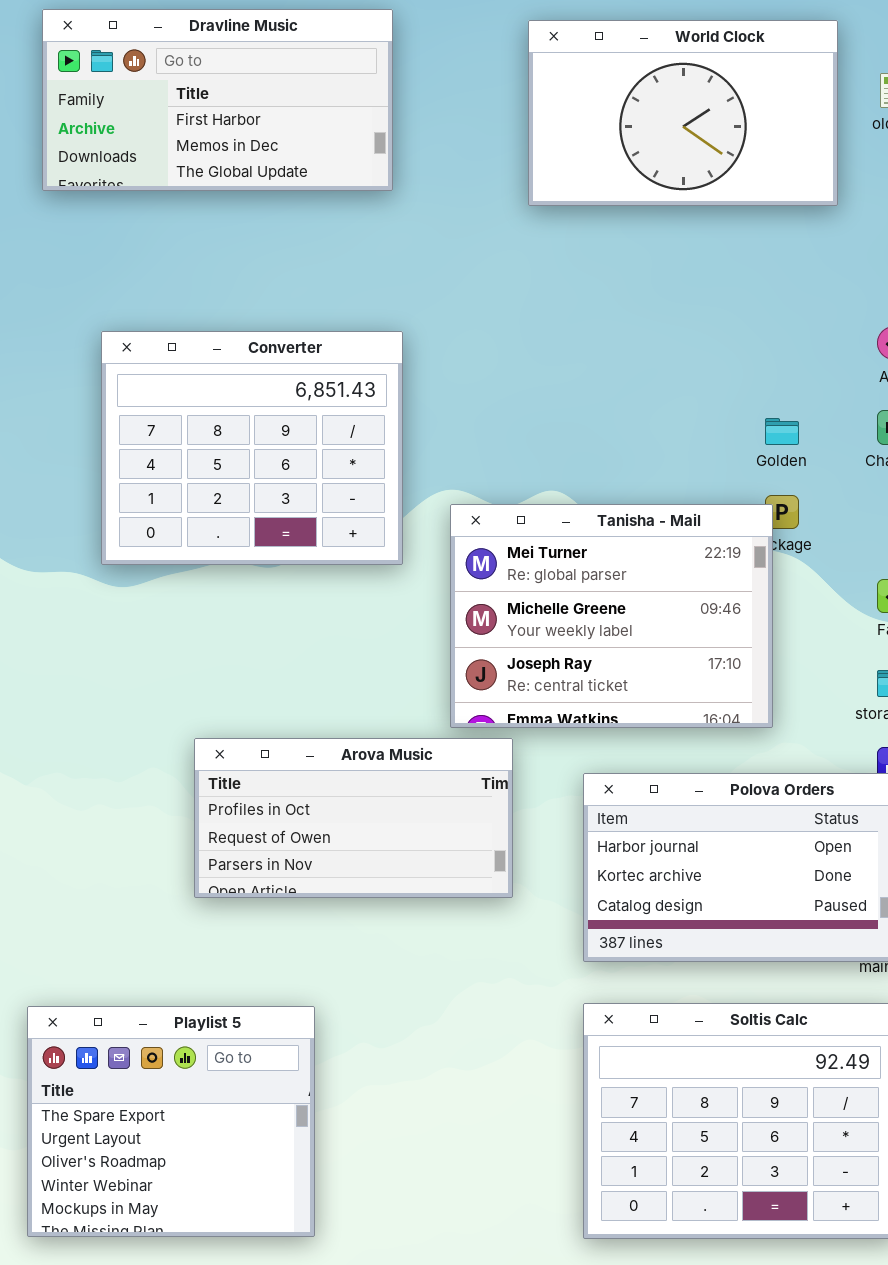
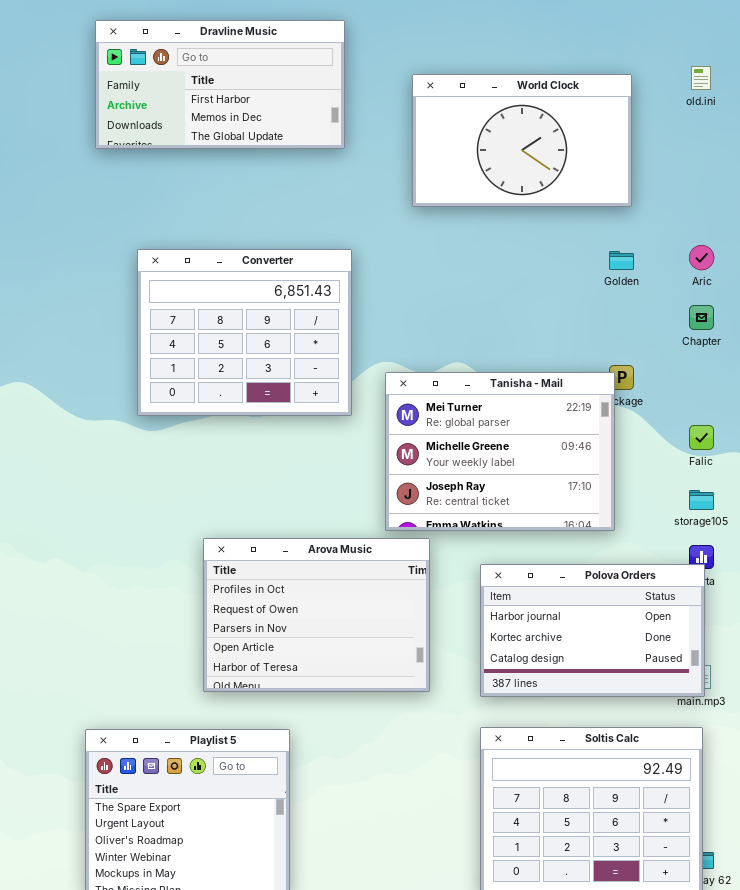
World Clock: [528,20,838,206] -> [412,74,632,207], moved
Golden: [765,418,799,445] -> [609,251,634,270], moved
Arova Music: [194,738,513,898] -> [203,538,430,692], resized

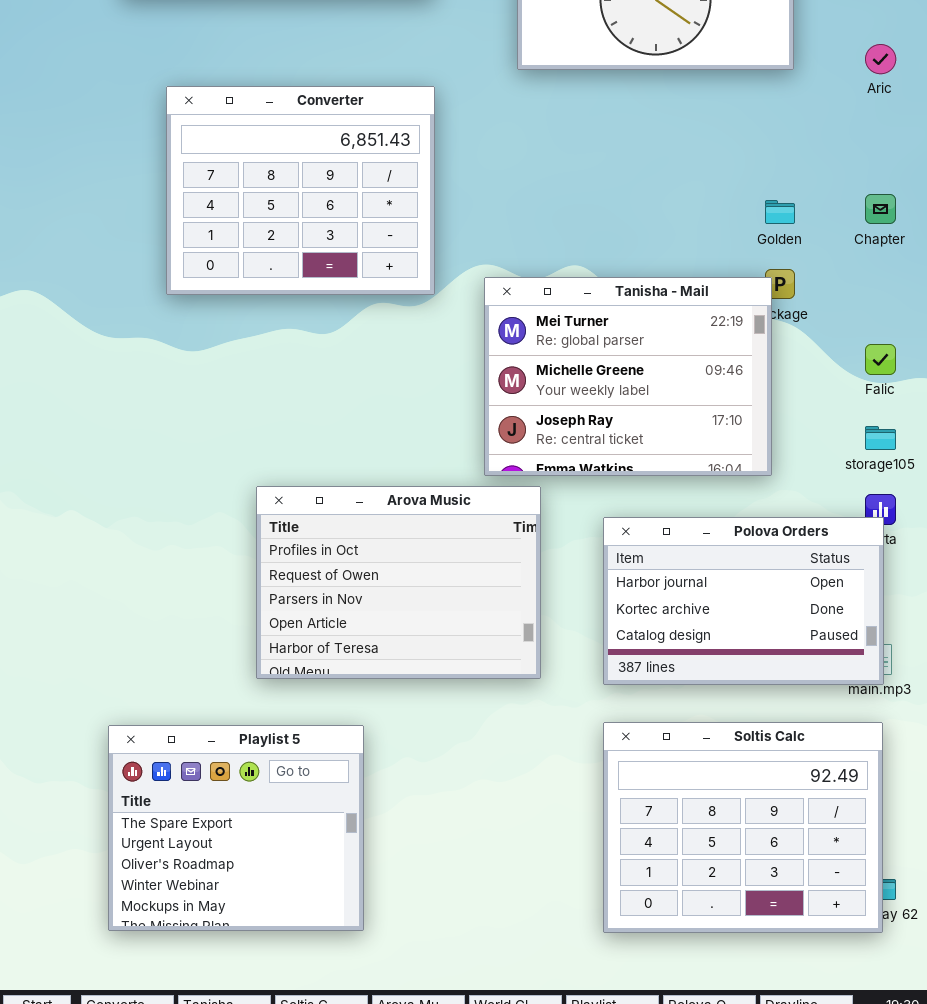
Aric: [689,245,714,270] -> [865,44,896,74], moved
Converter: [137,249,352,416] -> [166,86,435,295], moved
Golden: [609,251,634,270] -> [765,200,795,224], moved

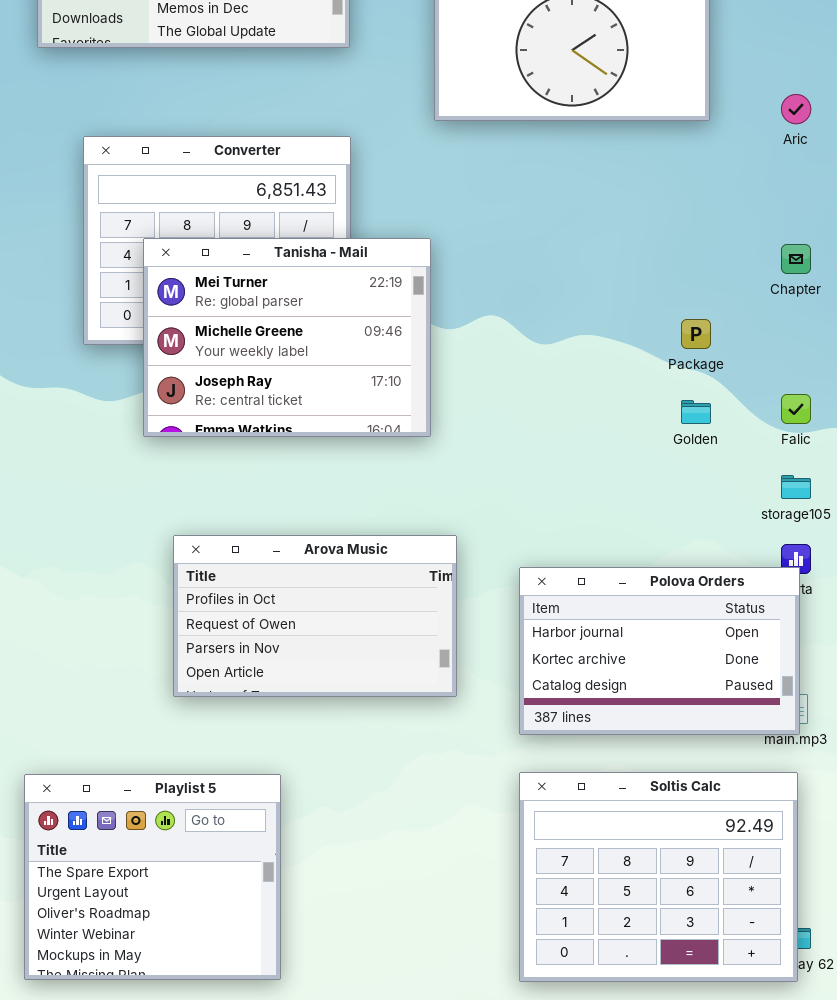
Golden: [765,200,795,224] -> [681,400,711,424], moved
Tanisha - Mail: [484,277,772,476] -> [143,238,431,437], moved
Arova Music: [256,486,541,679] -> [173,535,457,697], resized

